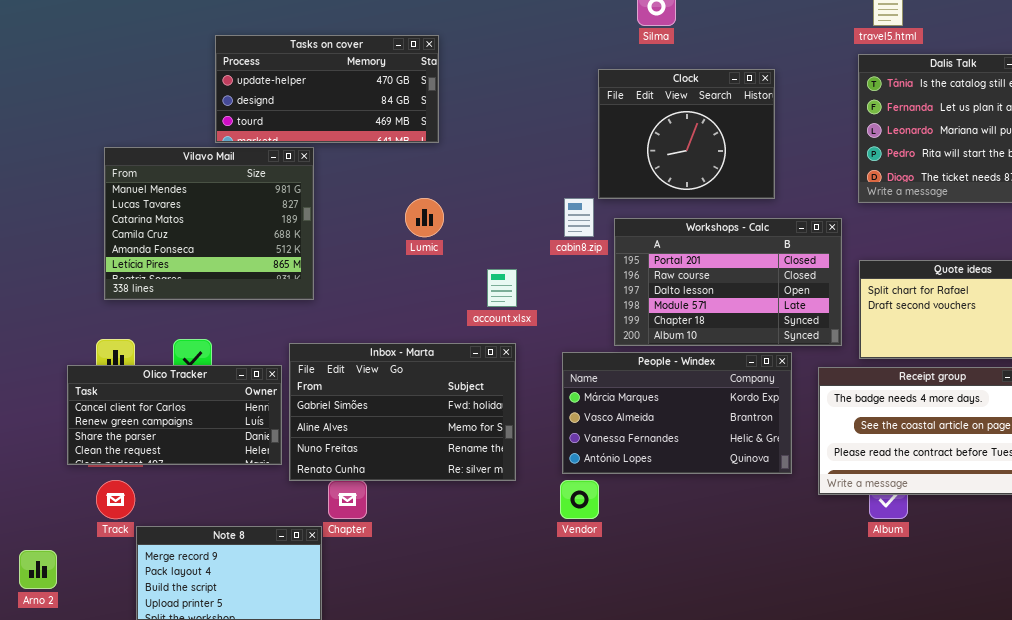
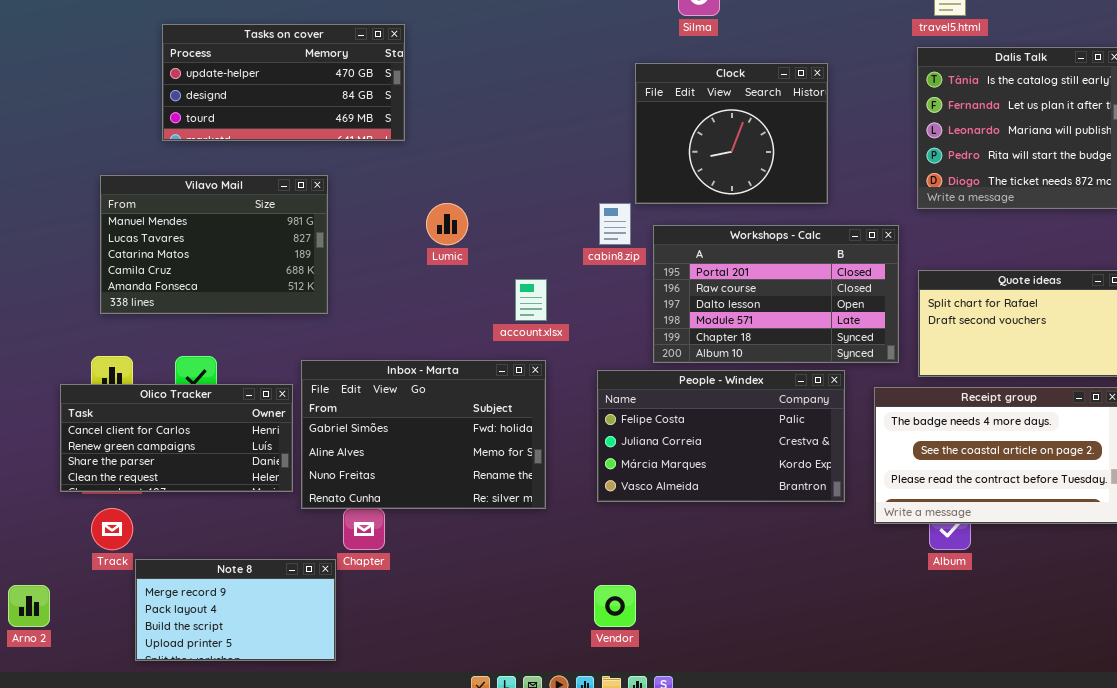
Tasks on cover: [215,35,439,143] -> [162,24,405,141], moved
Vilavo Mail: [104,147,314,300] -> [100,175,328,314], resized
People - Windex: [562,352,792,474] -> [597,370,845,502], scrolled up 2 rows
Vendor: [560,480,599,519] -> [594,585,636,627], moved

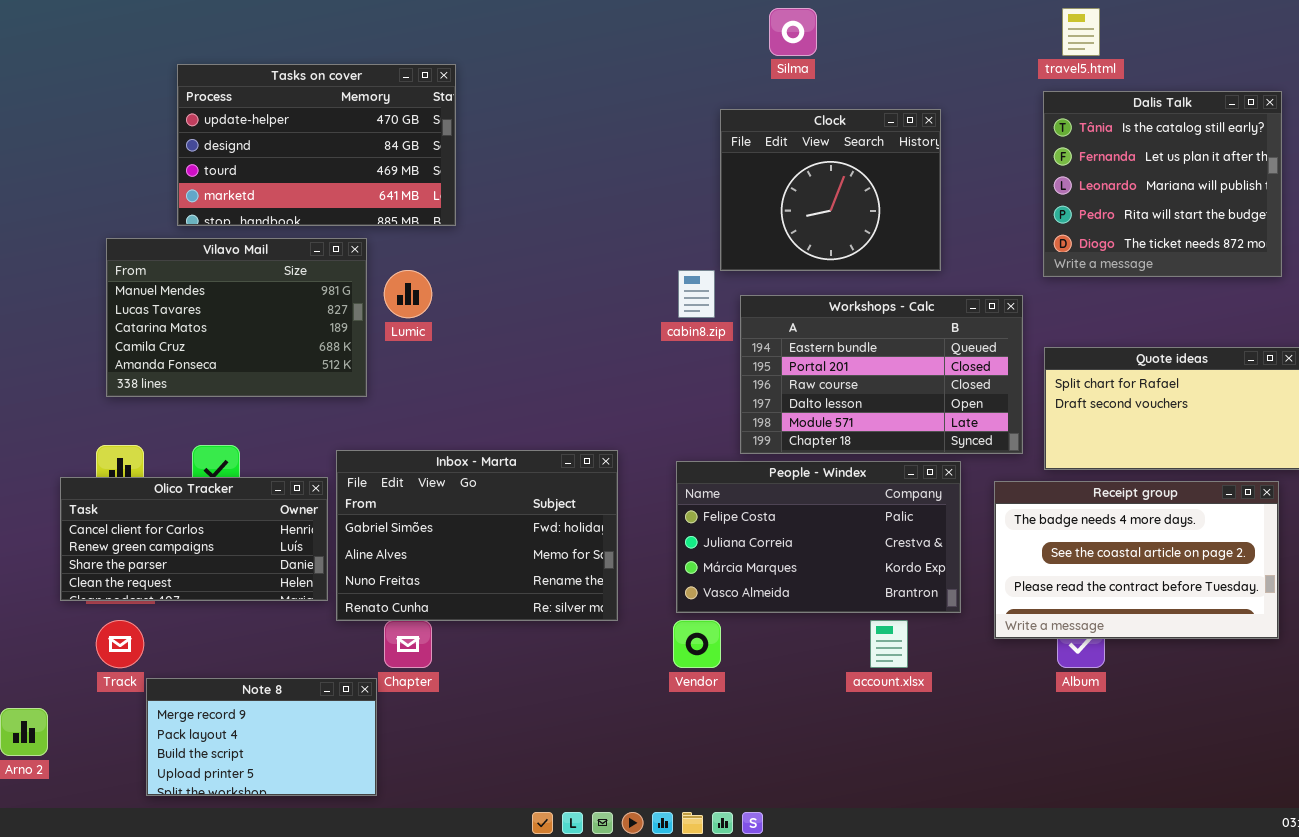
Tasks on cover: [162,24,405,141] -> [177,64,456,226], resized
Lumic: [426,203,468,245] -> [384,270,432,318], moved
Workshops - Calc: [653,225,899,363] -> [740,295,1023,454], scrolled up 1 row
account.xlsx: [515,279,547,321] -> [870,620,908,668], moved
Vendor: [594,585,636,627] -> [673,620,721,668], moved

